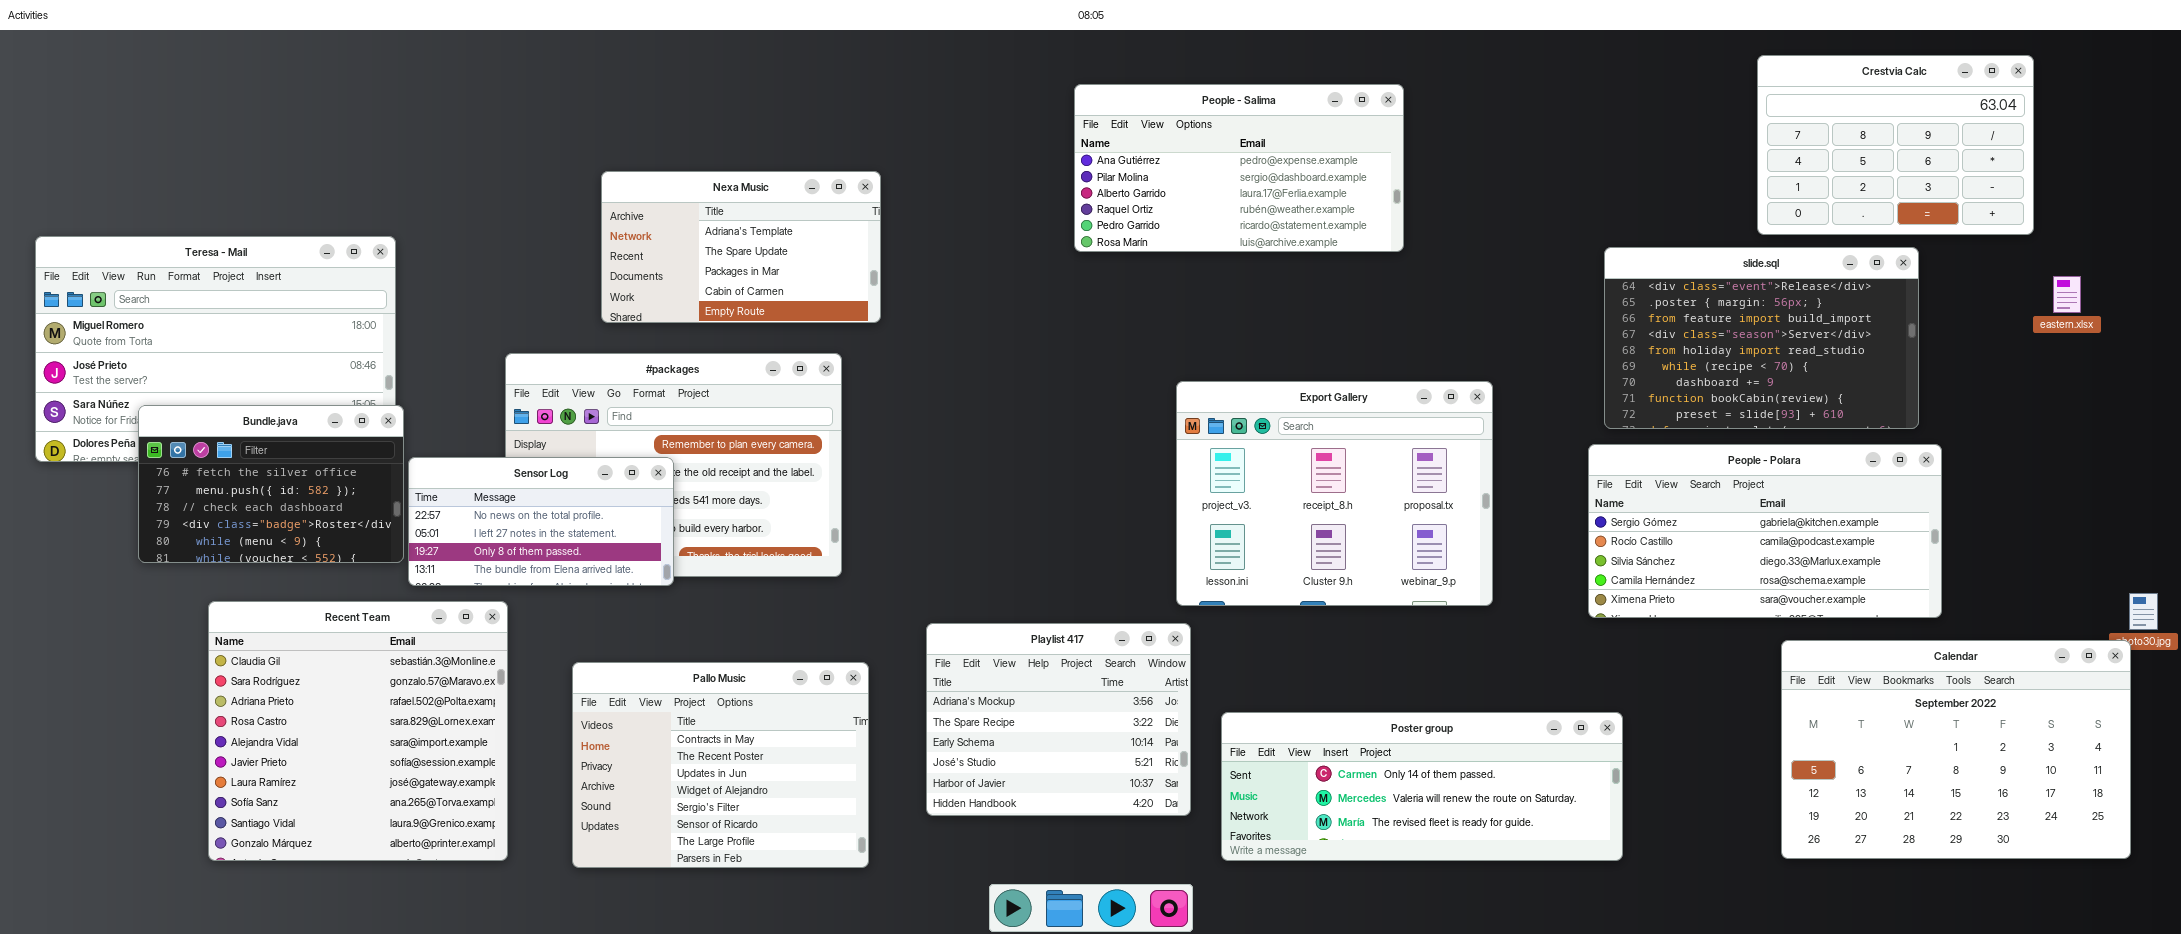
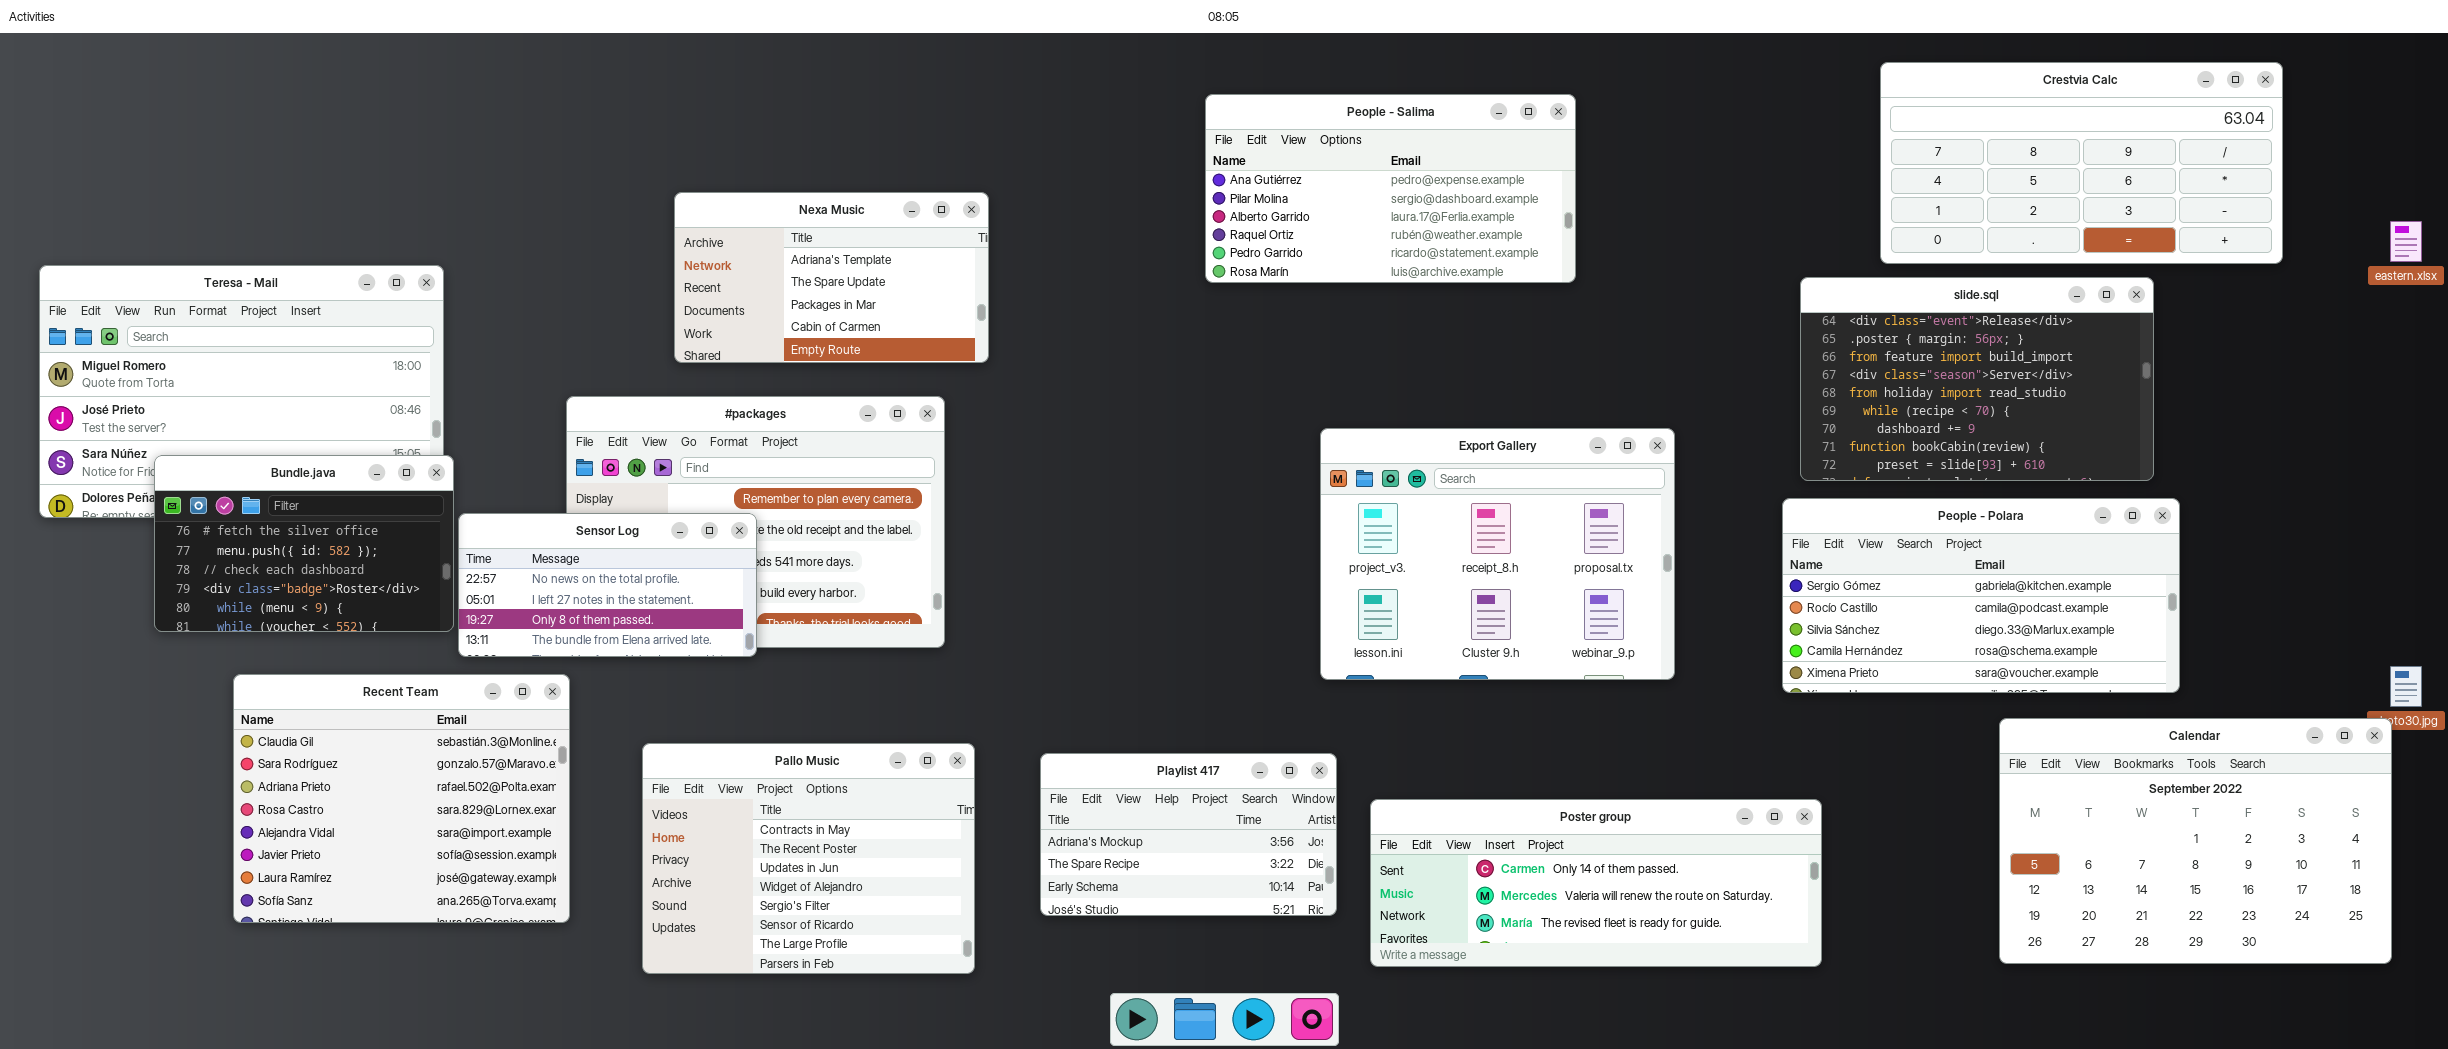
Crestvia Calc: [1757,55,2034,235] -> [1880,62,2283,264], resized
eastern.xlsx: [2053,276,2081,313] -> [2390,221,2422,262], moved
Recent Team: [208,601,508,861] -> [233,674,570,923], resized
Playlist 417: [926,623,1191,816] -> [1040,753,1337,916], resized

